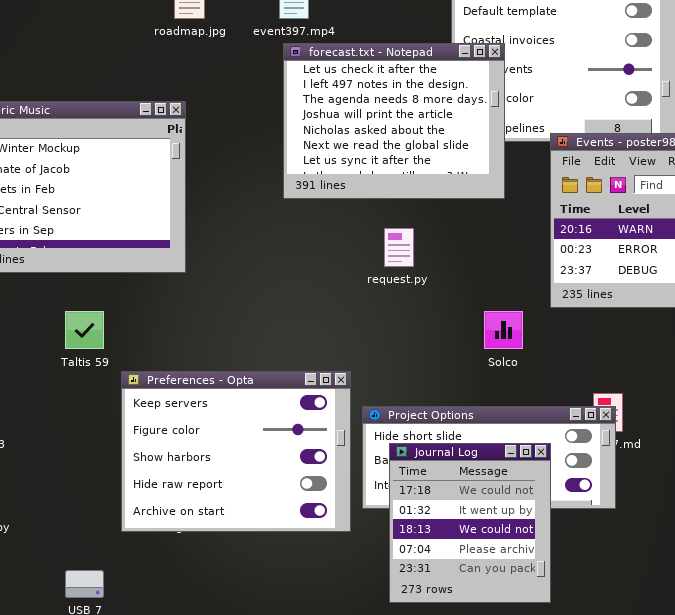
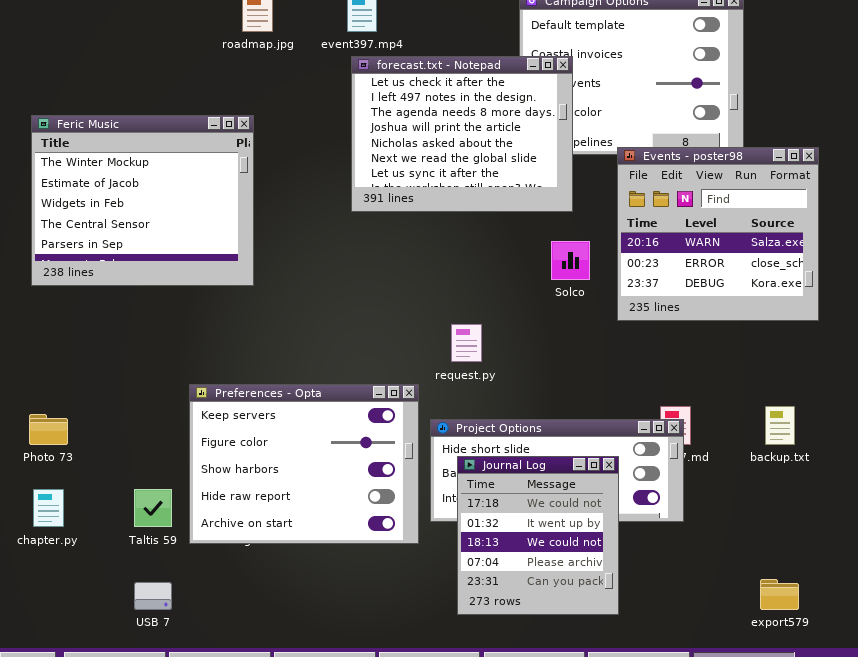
request.py: [384,228,414,267] -> [451,324,482,362], moved
Taltis 59: [65,311,104,349] -> [134,489,172,527], moved
Solco: [484,311,523,349] -> [551,241,590,280], moved

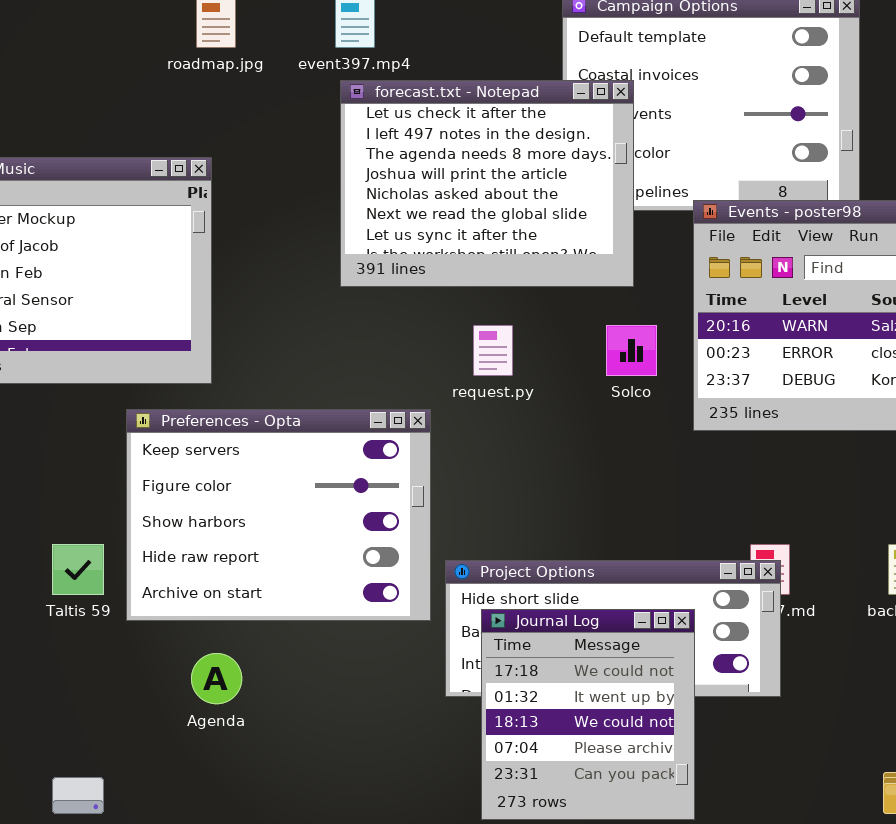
request.py: [451,324,482,362] -> [473,325,513,376], moved
Preferences - Opta: [189,384,419,544] -> [126,409,431,621], moved
Taltis 59: [134,489,172,527] -> [52,544,104,595], moved

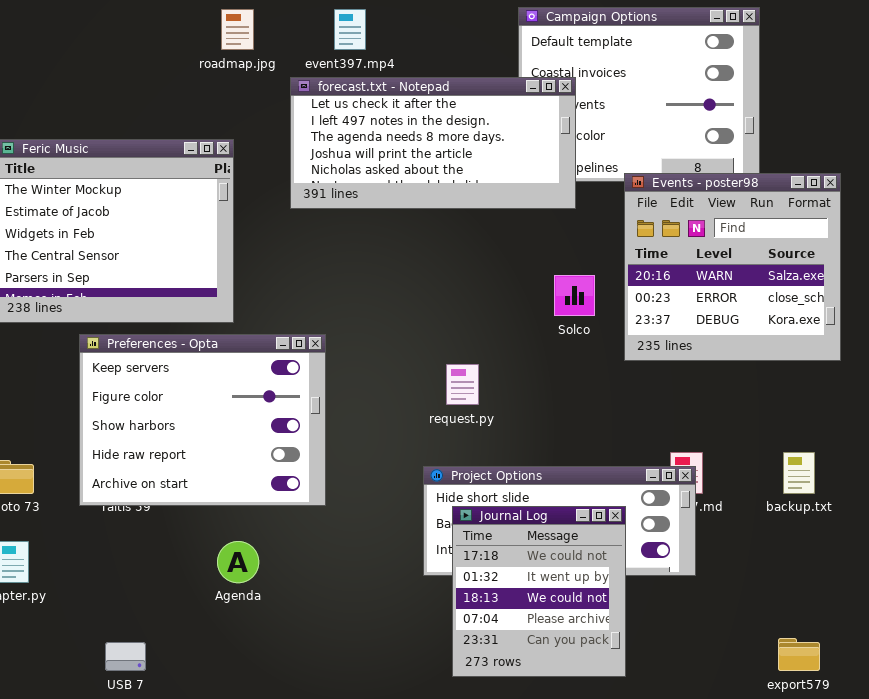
forecast.txt - Notepad: [340,80,634,287] -> [290,77,576,209], resized
request.py: [473,325,513,376] -> [446,364,479,405], moved
Preferences - Opta: [126,409,431,621] -> [79,334,326,506], moved

